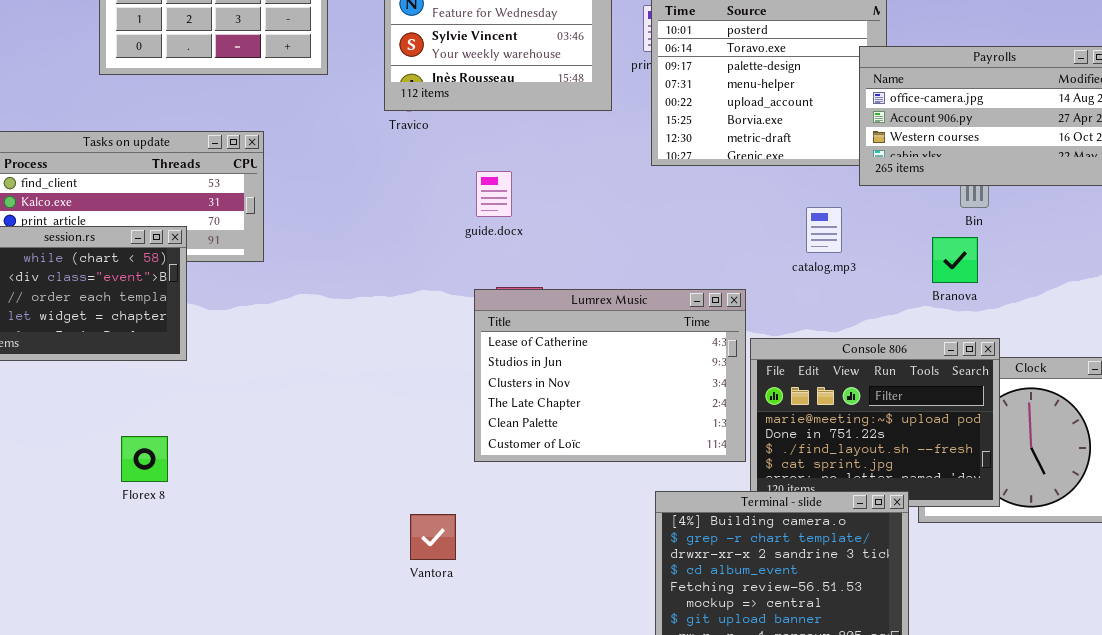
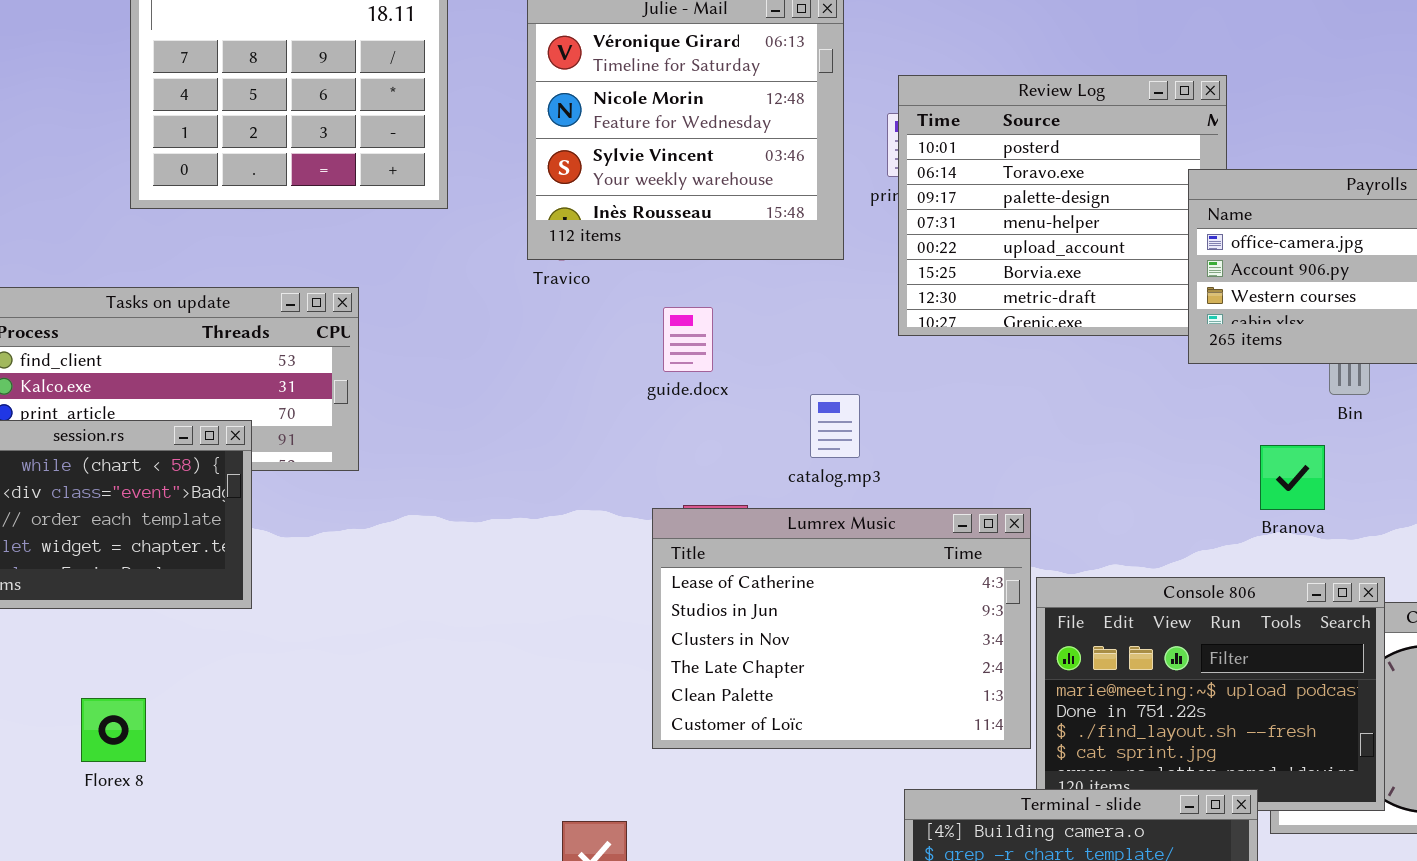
guide.docx: [476,171,512,217] -> [663,307,713,372], moved
catalog.mp3: [806,207,842,253] -> [810,394,860,458], moved
Branova: [932,237,978,283] -> [1260,445,1325,510], moved
Florex 8: [121,436,168,482] -> [81,698,146,762], moved

